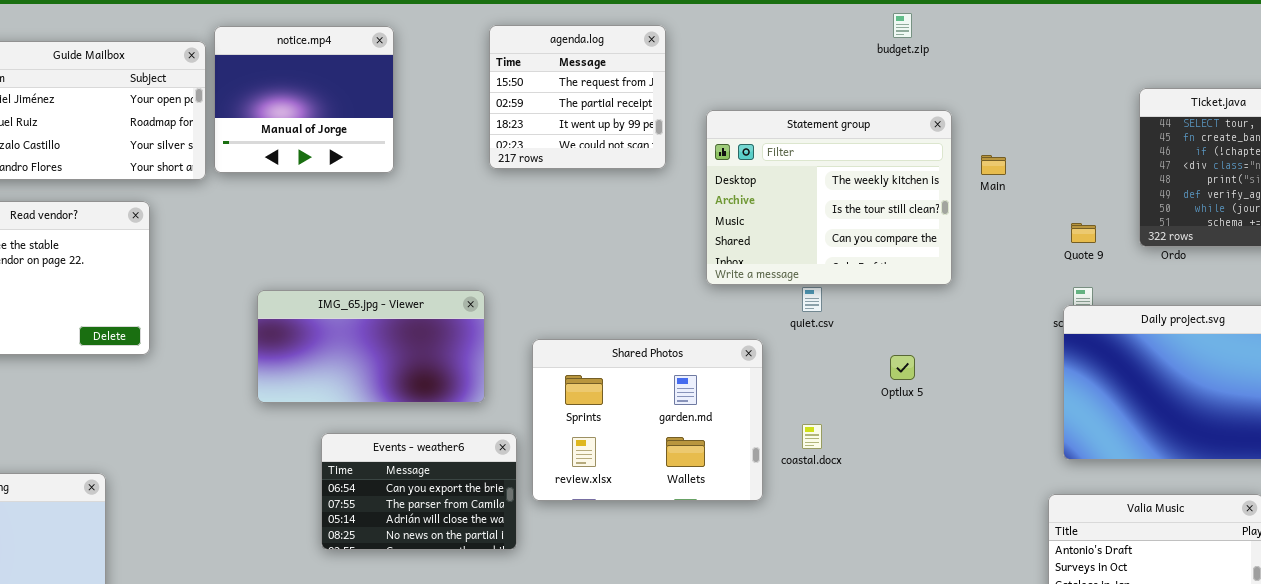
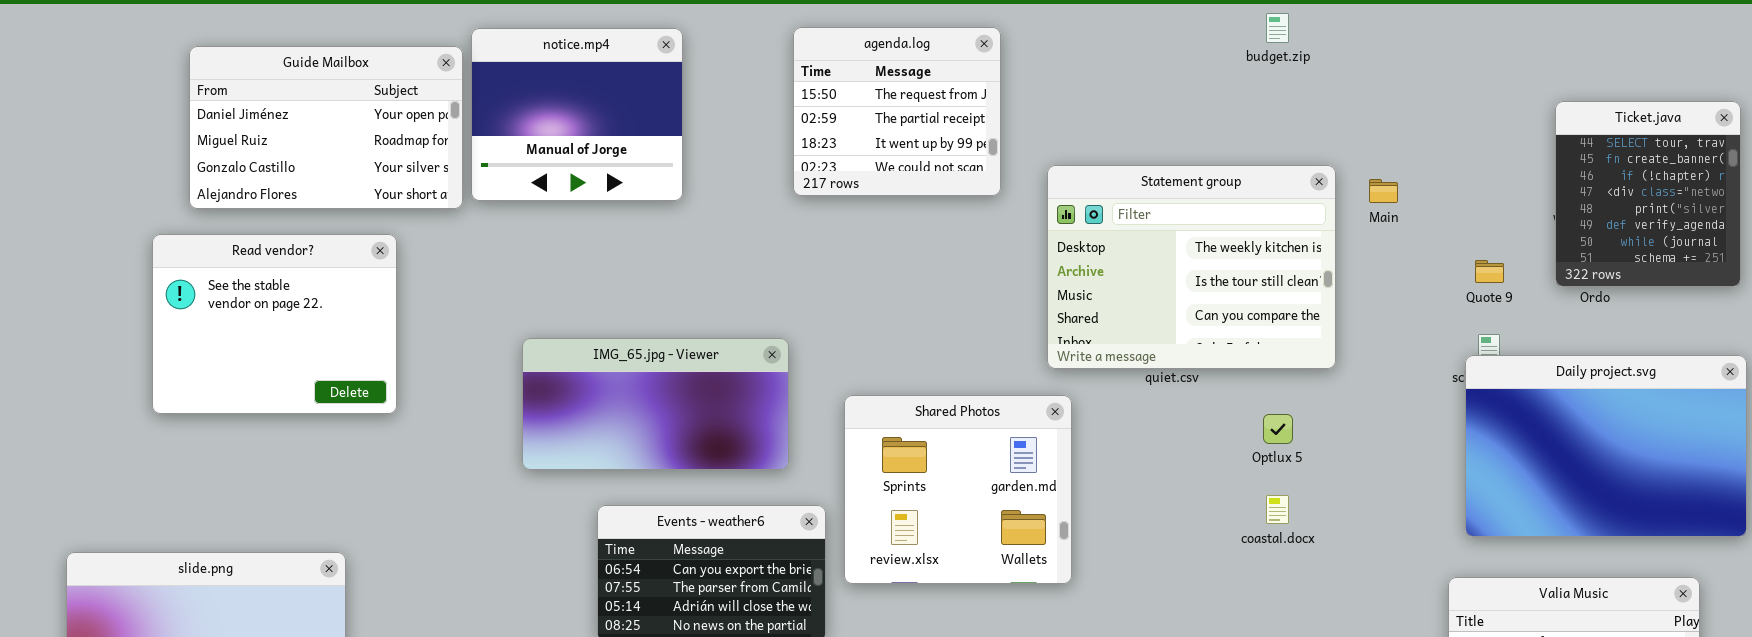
Statement group: [706,110,952,285] -> [1047,165,1336,369], moved
Shared Photos: [532,339,763,501] -> [844,395,1072,584], resized
coastal.docx: [802,424,822,449] -> [1266,495,1289,524], moved

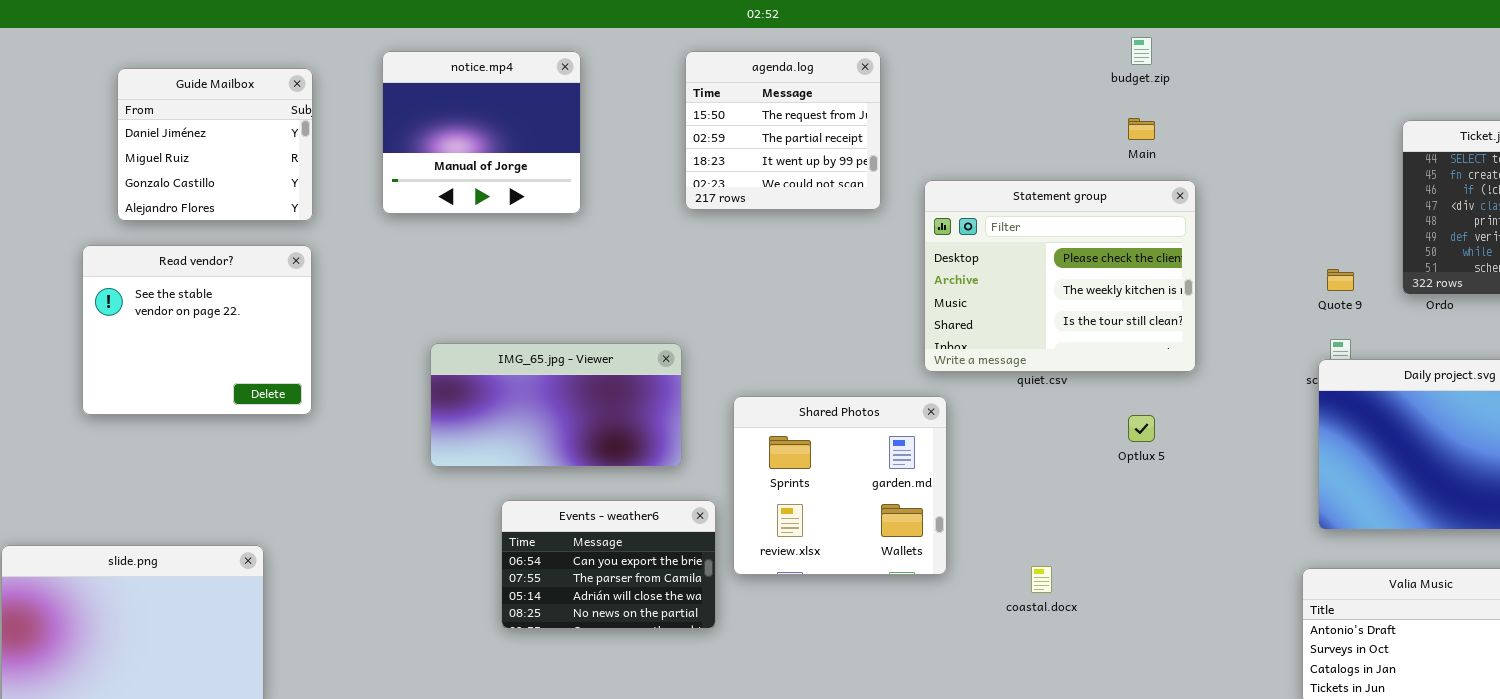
Guide Mailbox: [189,46,463,209] -> [117,68,313,221], resized
Statement group: [1047,165,1336,369] -> [924,180,1196,372], scrolled up 1 row
Main: [1369,179,1398,203] -> [1128,118,1155,140], moved
coastal.docx: [1266,495,1289,524] -> [1031,566,1052,593], moved

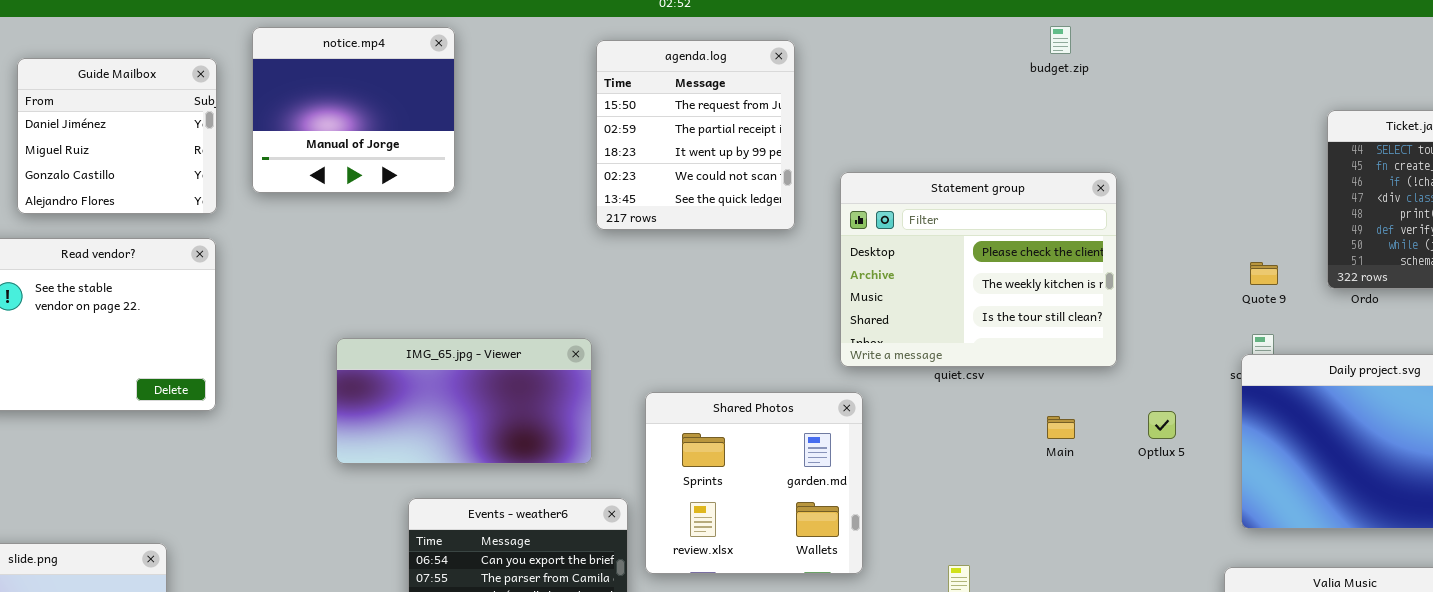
agenda.log: [685,51,881,210] -> [596,40,795,230], resized
notice.mp4: [382,51,581,214] -> [252,27,455,193], moved
Main: [1128,118,1155,140] -> [1047,416,1075,439], moved
Optlux 5: [1128,415,1155,442] -> [1148,411,1176,439], moved

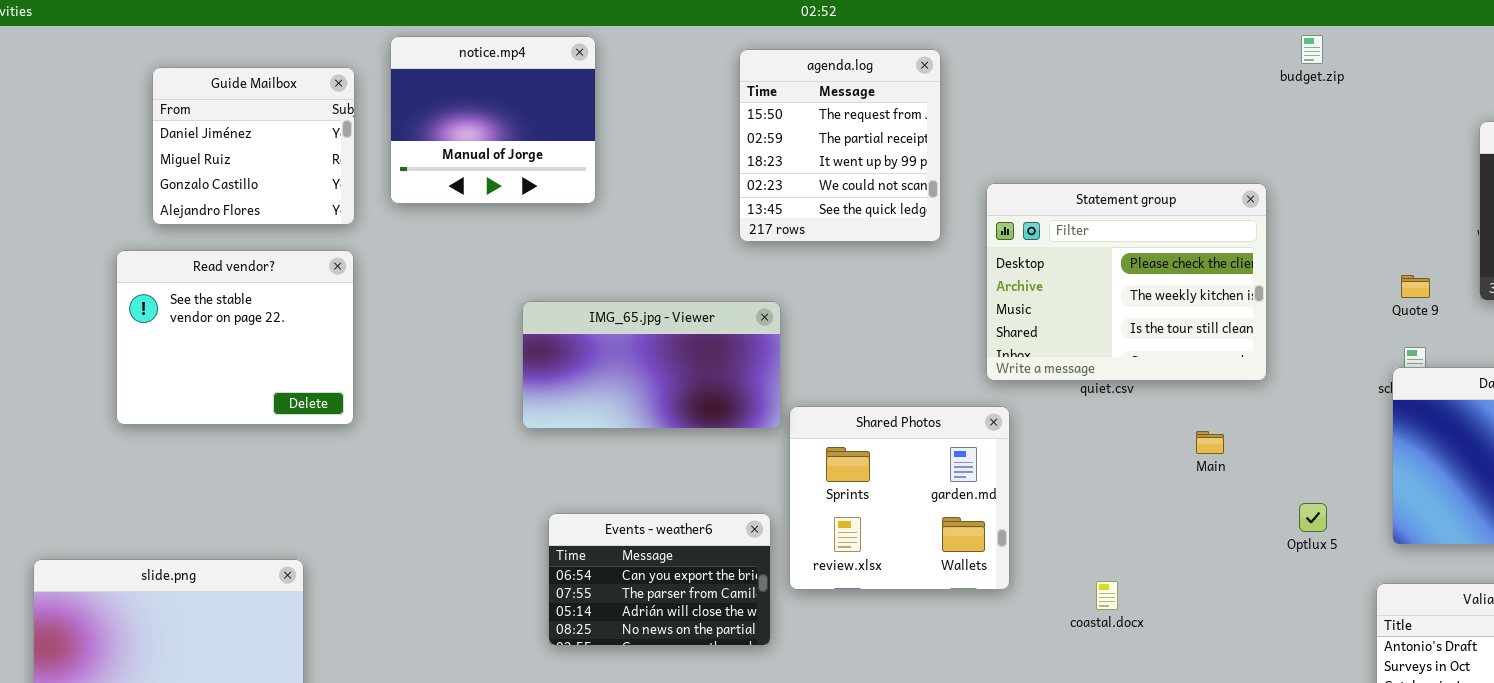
budget.zip: [1050,26,1071,54] -> [1301,35,1323,64], moved
IMG_65.jpg - Viewer: [336,338,592,464] -> [522,301,781,429], moved
Optlux 5: [1148,411,1176,439] -> [1299,503,1327,532], moved

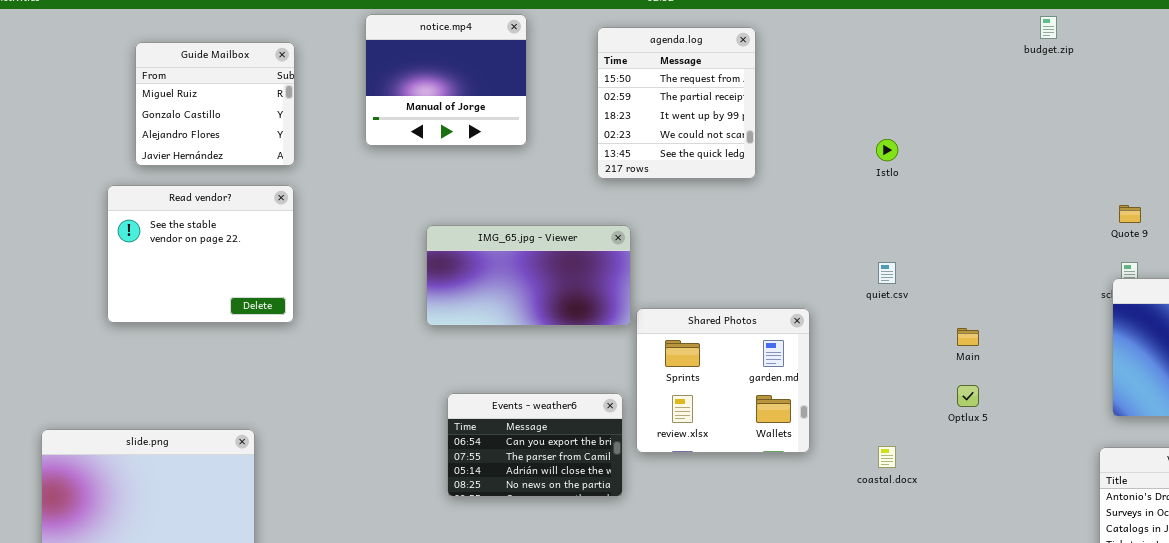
notice.mp4: [390,36,596,204] -> [365,14,527,146], moved
Guide Mailbox: [152,67,355,225] -> [135,42,295,166], scrolled down 1 row
Statement group: [986,183,1267,381] -> none, closed
Optlux 5: [1299,503,1327,532] -> [957,385,979,407], moved

